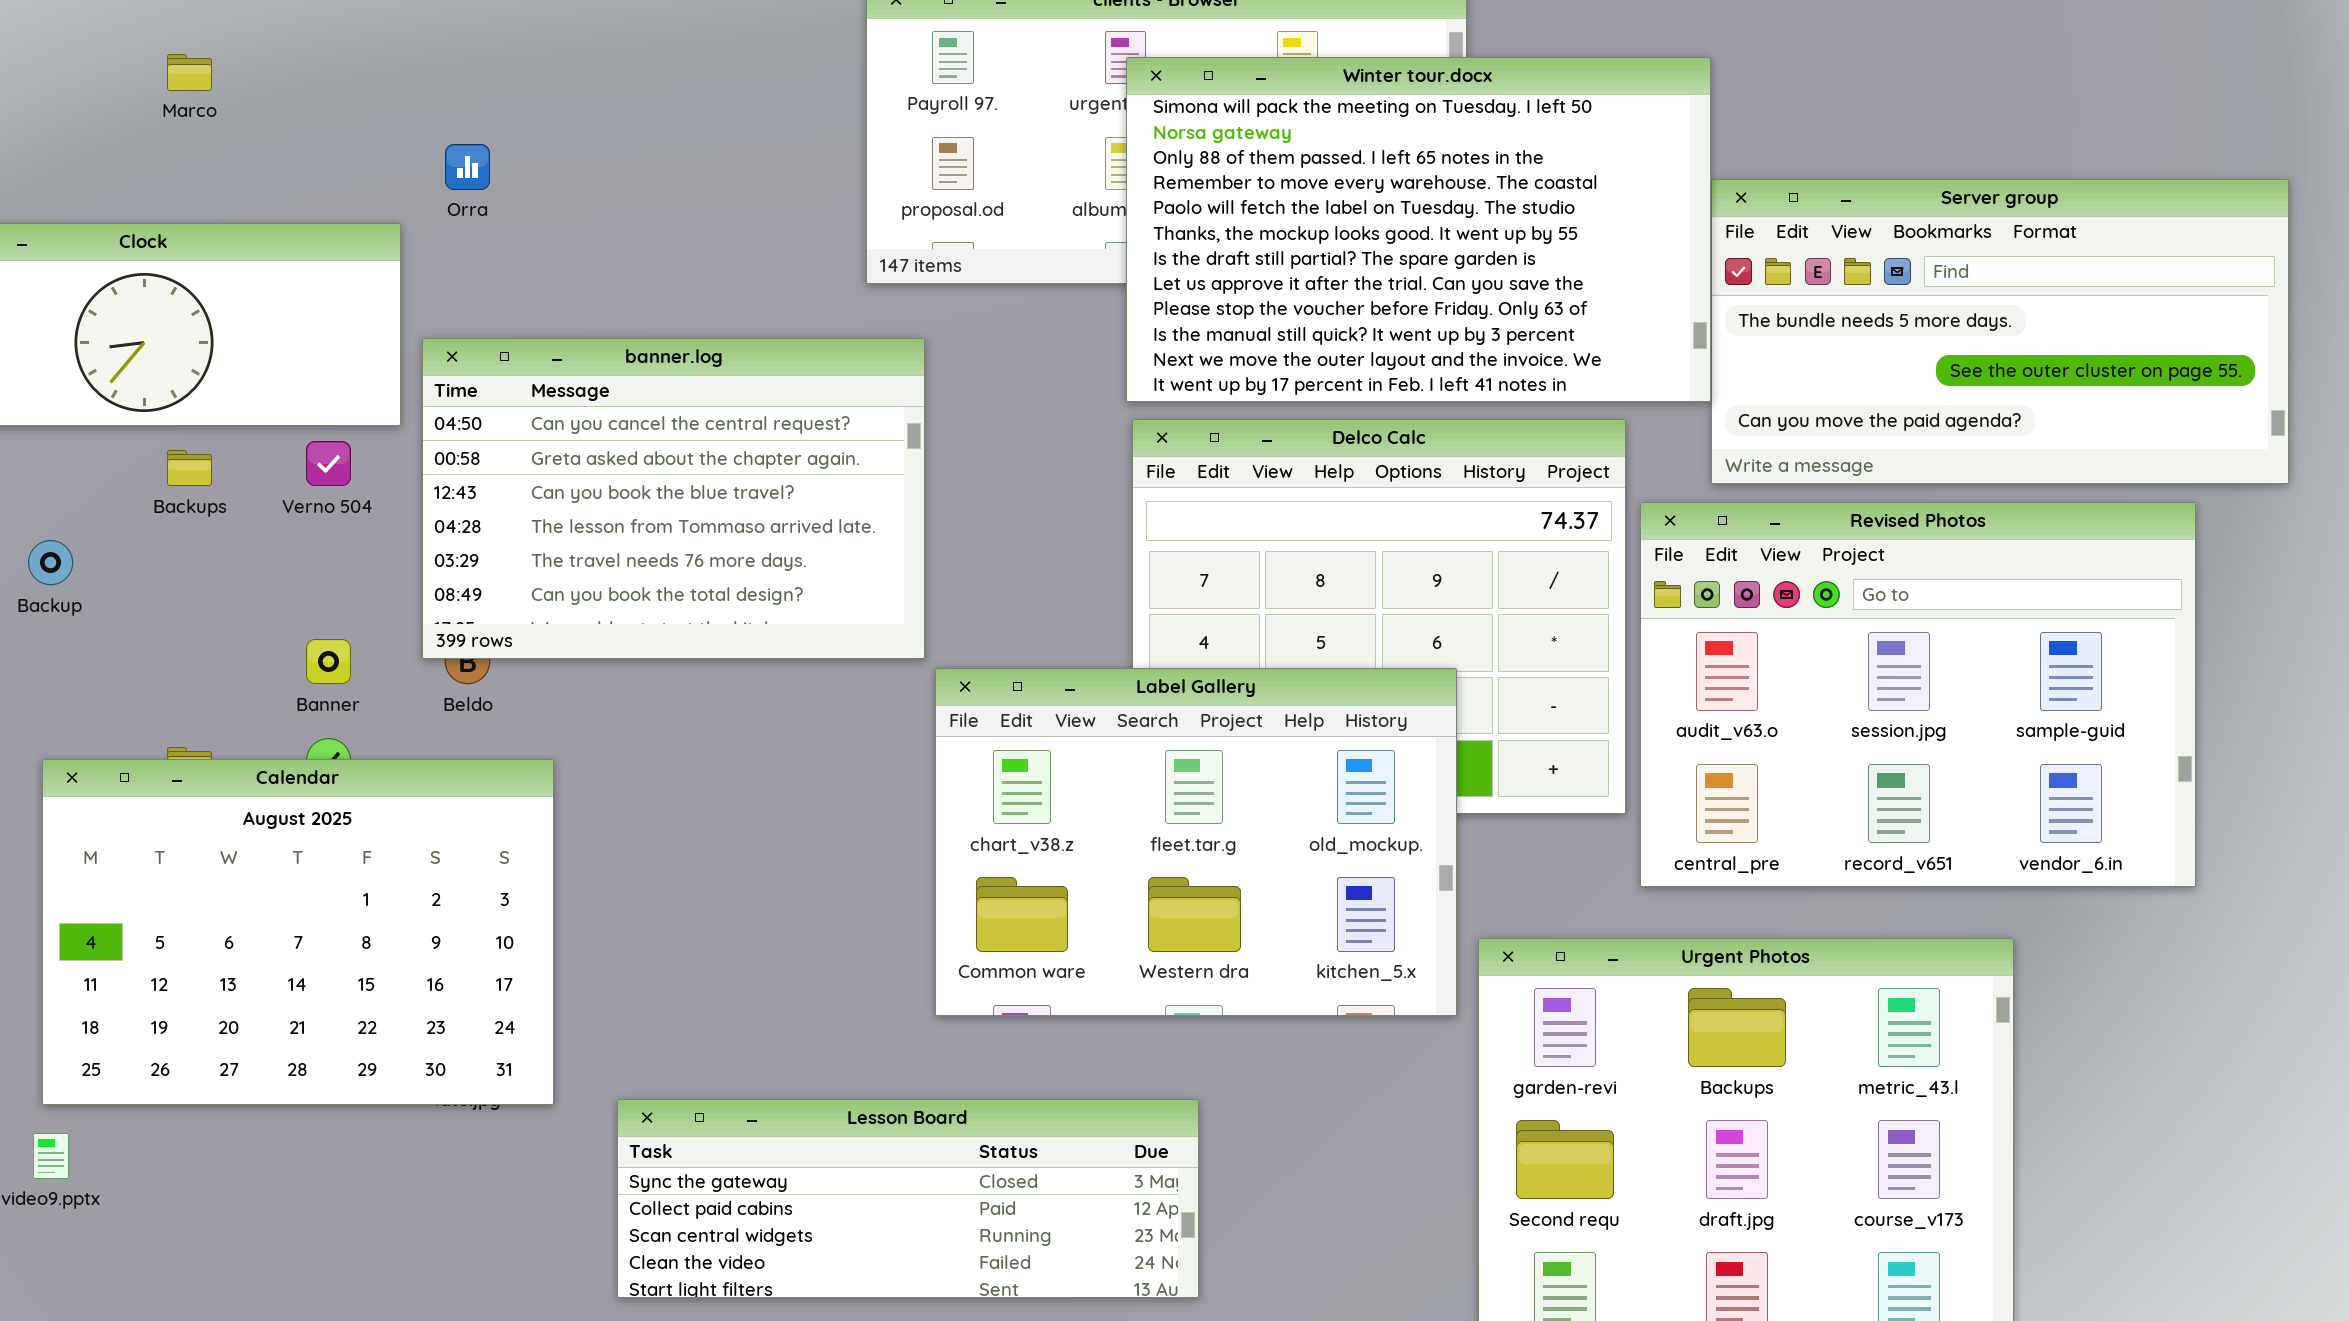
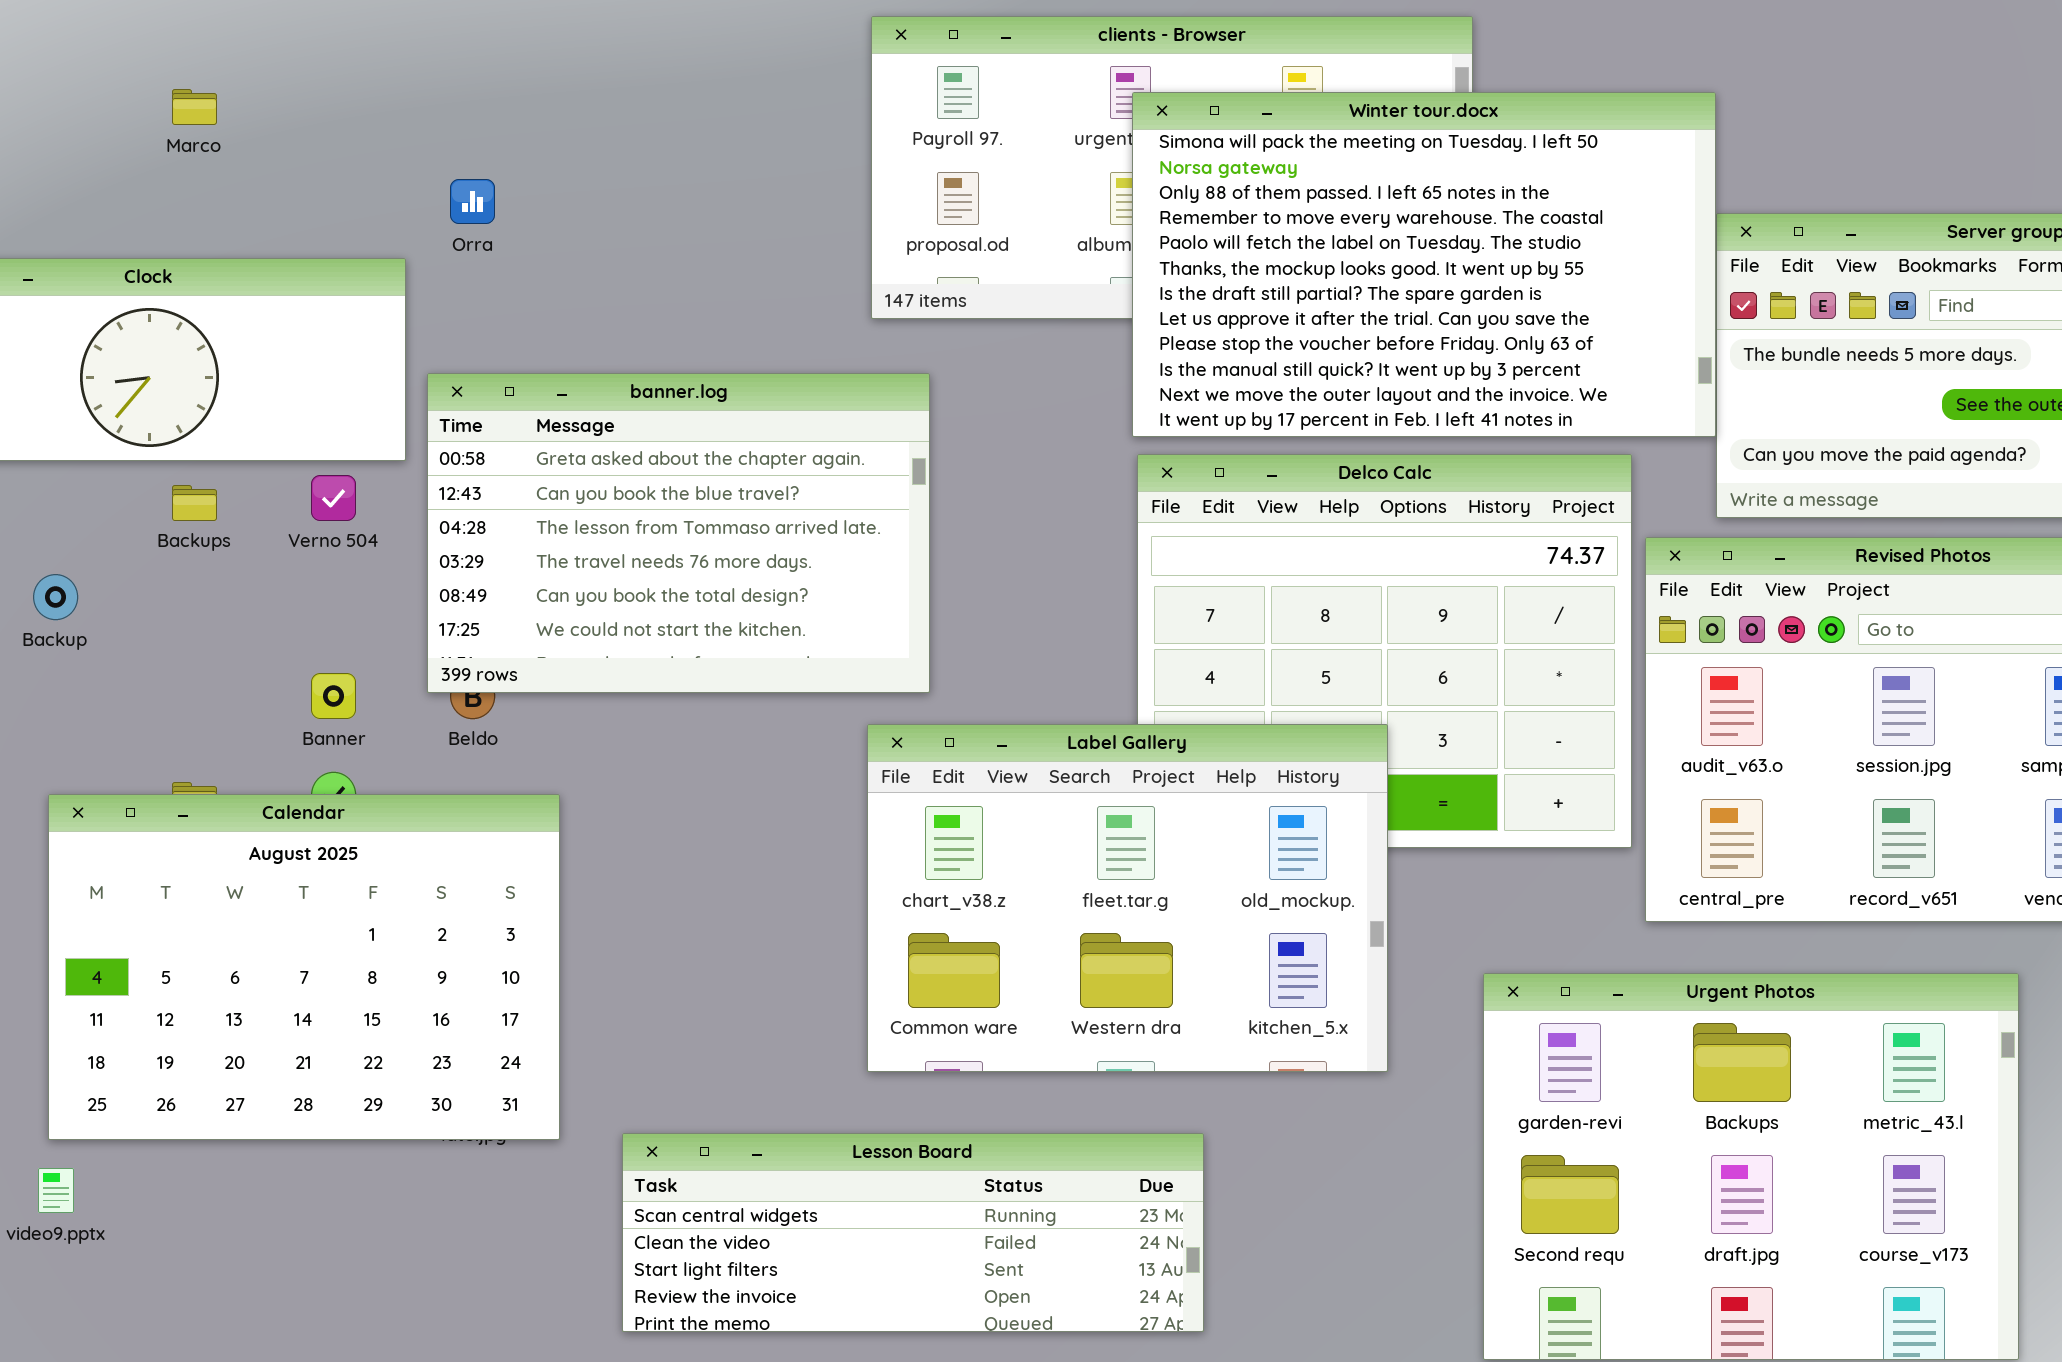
banner.log: [422,338,925,659] -> [427,373,930,693], scrolled down 1 row
Label Gallery: [935,668,1457,1016] -> [867,724,1388,1072], moved
Lesson Board: [617,1099,1199,1298] -> [622,1133,1204,1332], scrolled down 2 rows

